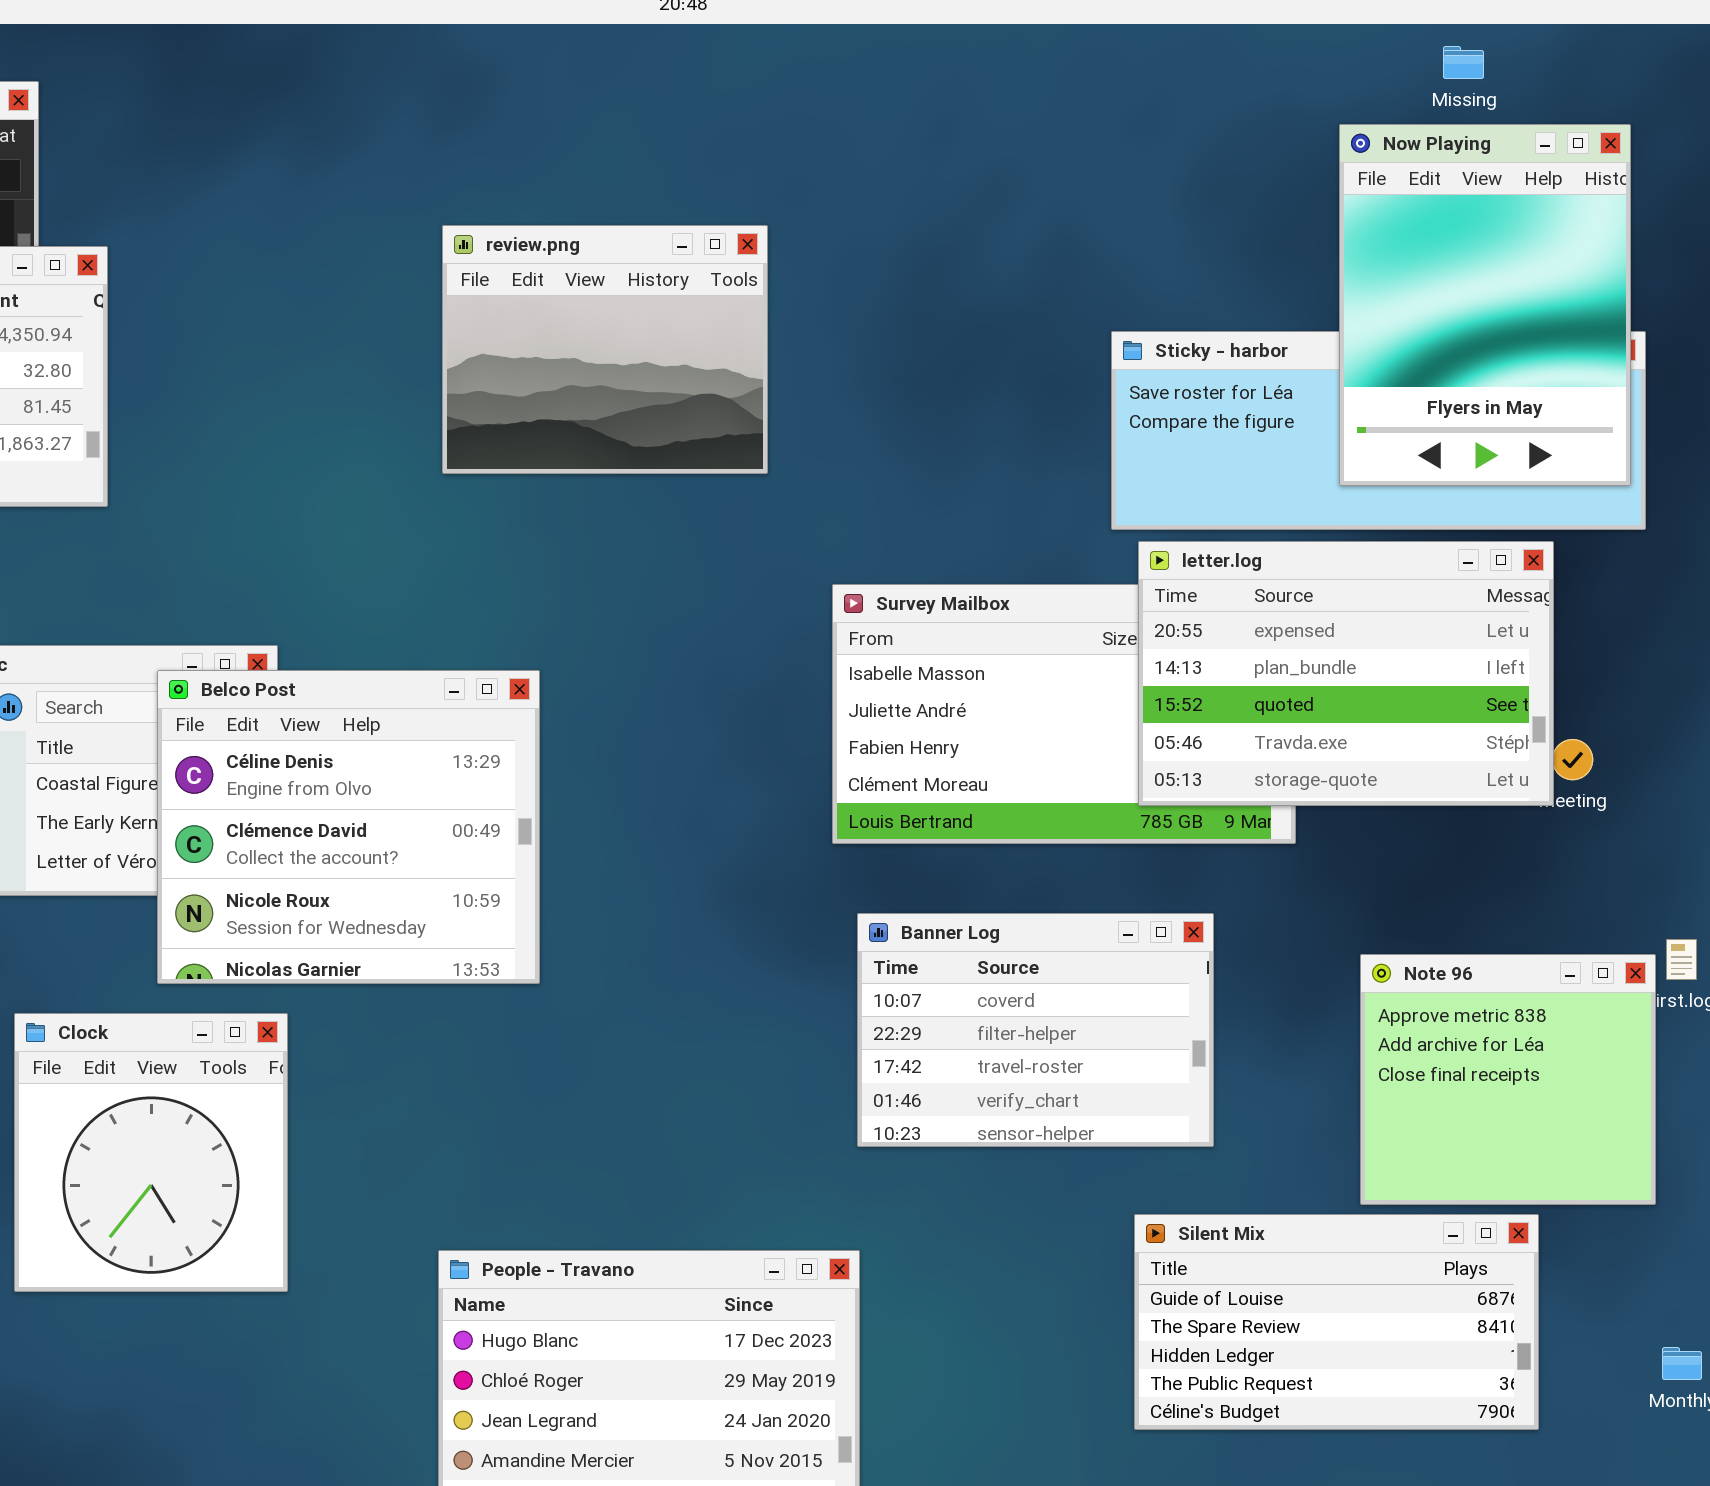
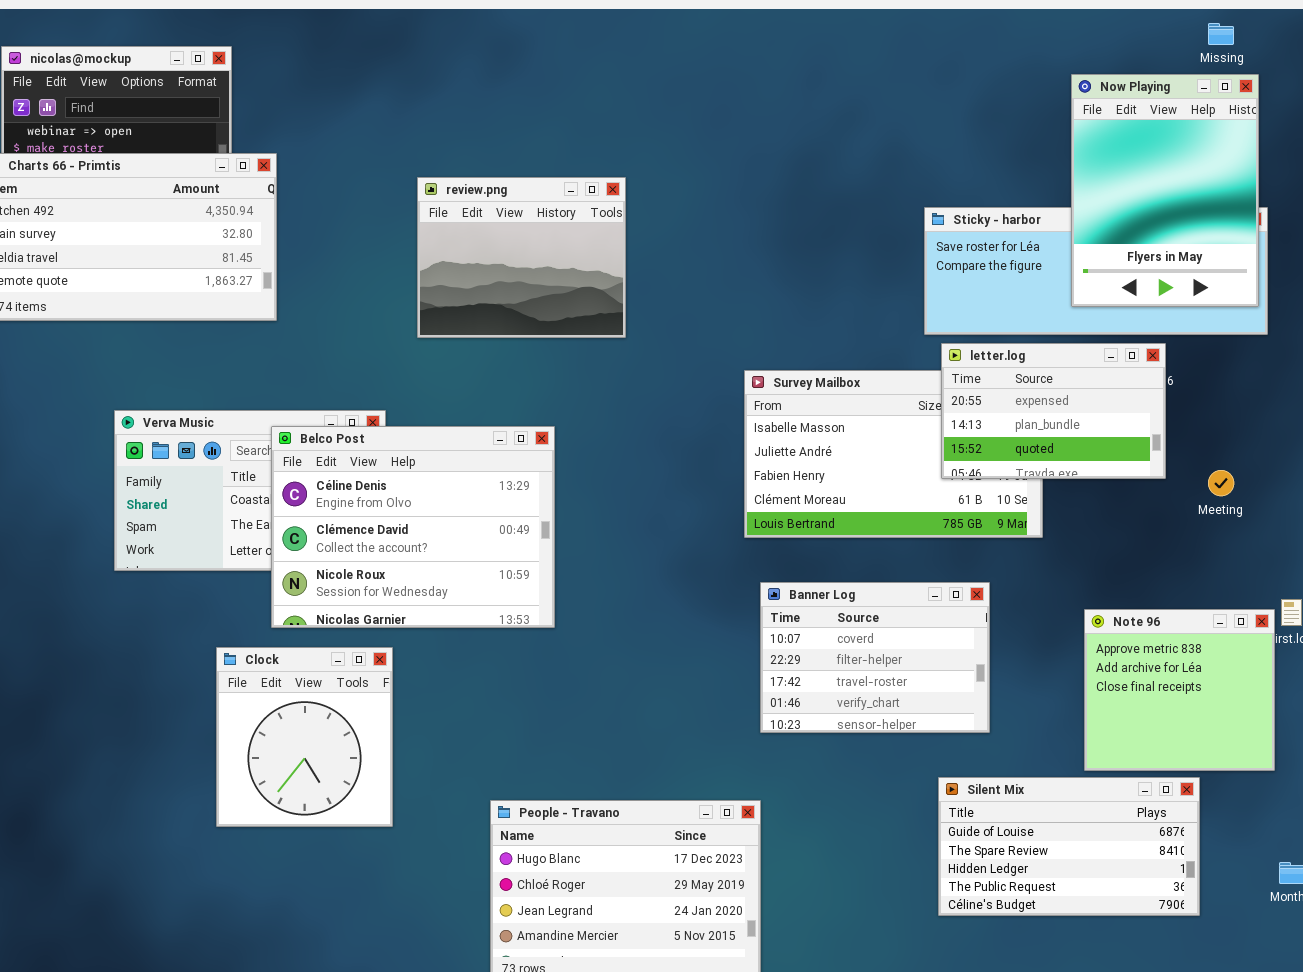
Missing: [1443,46,1484,79] -> [1208,23,1234,45], moved
review.png: [442,225,768,474] -> [417,177,626,338], moved
letter.log: [1138,541,1554,806] -> [941,343,1166,479], resized
Belco Post: [157,670,540,984] -> [271,426,555,628], resized

